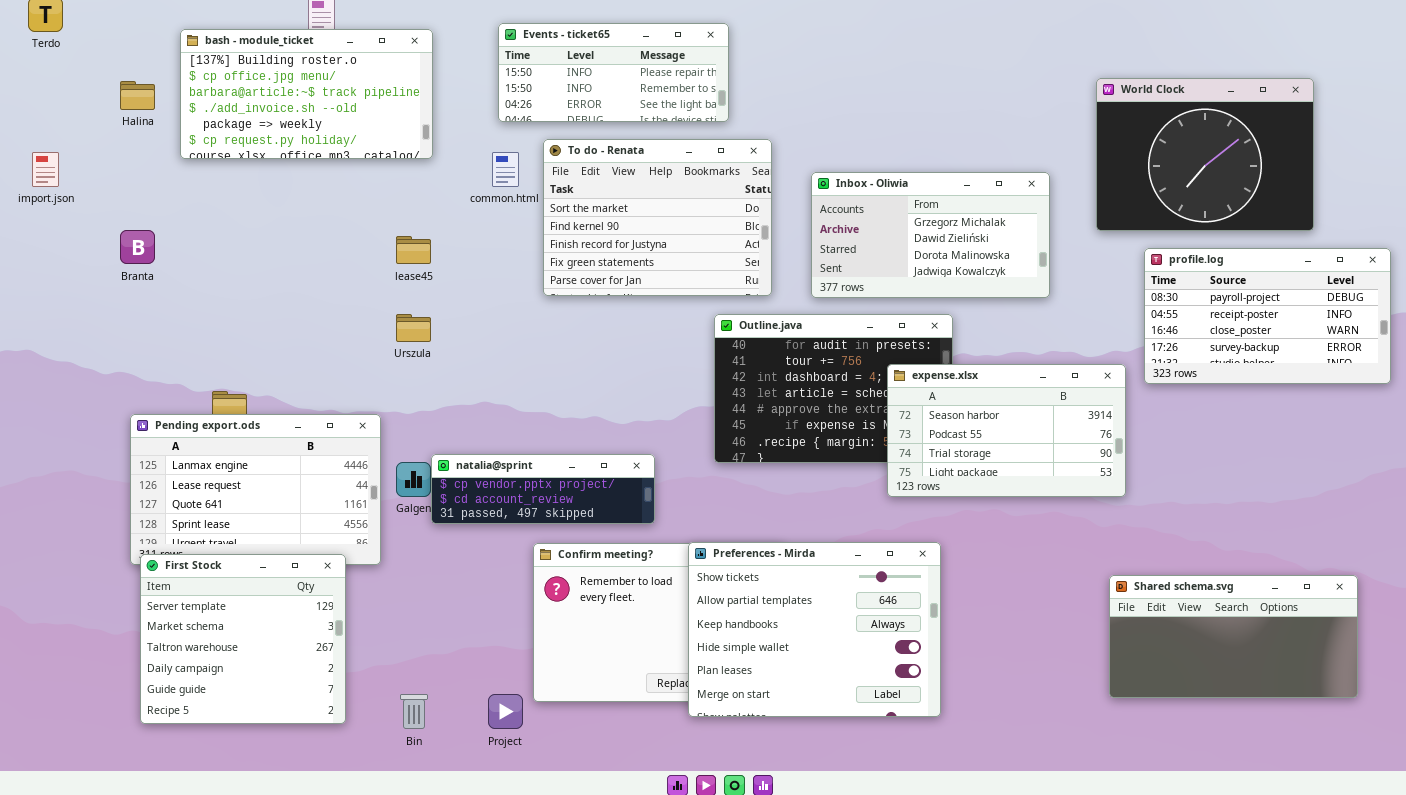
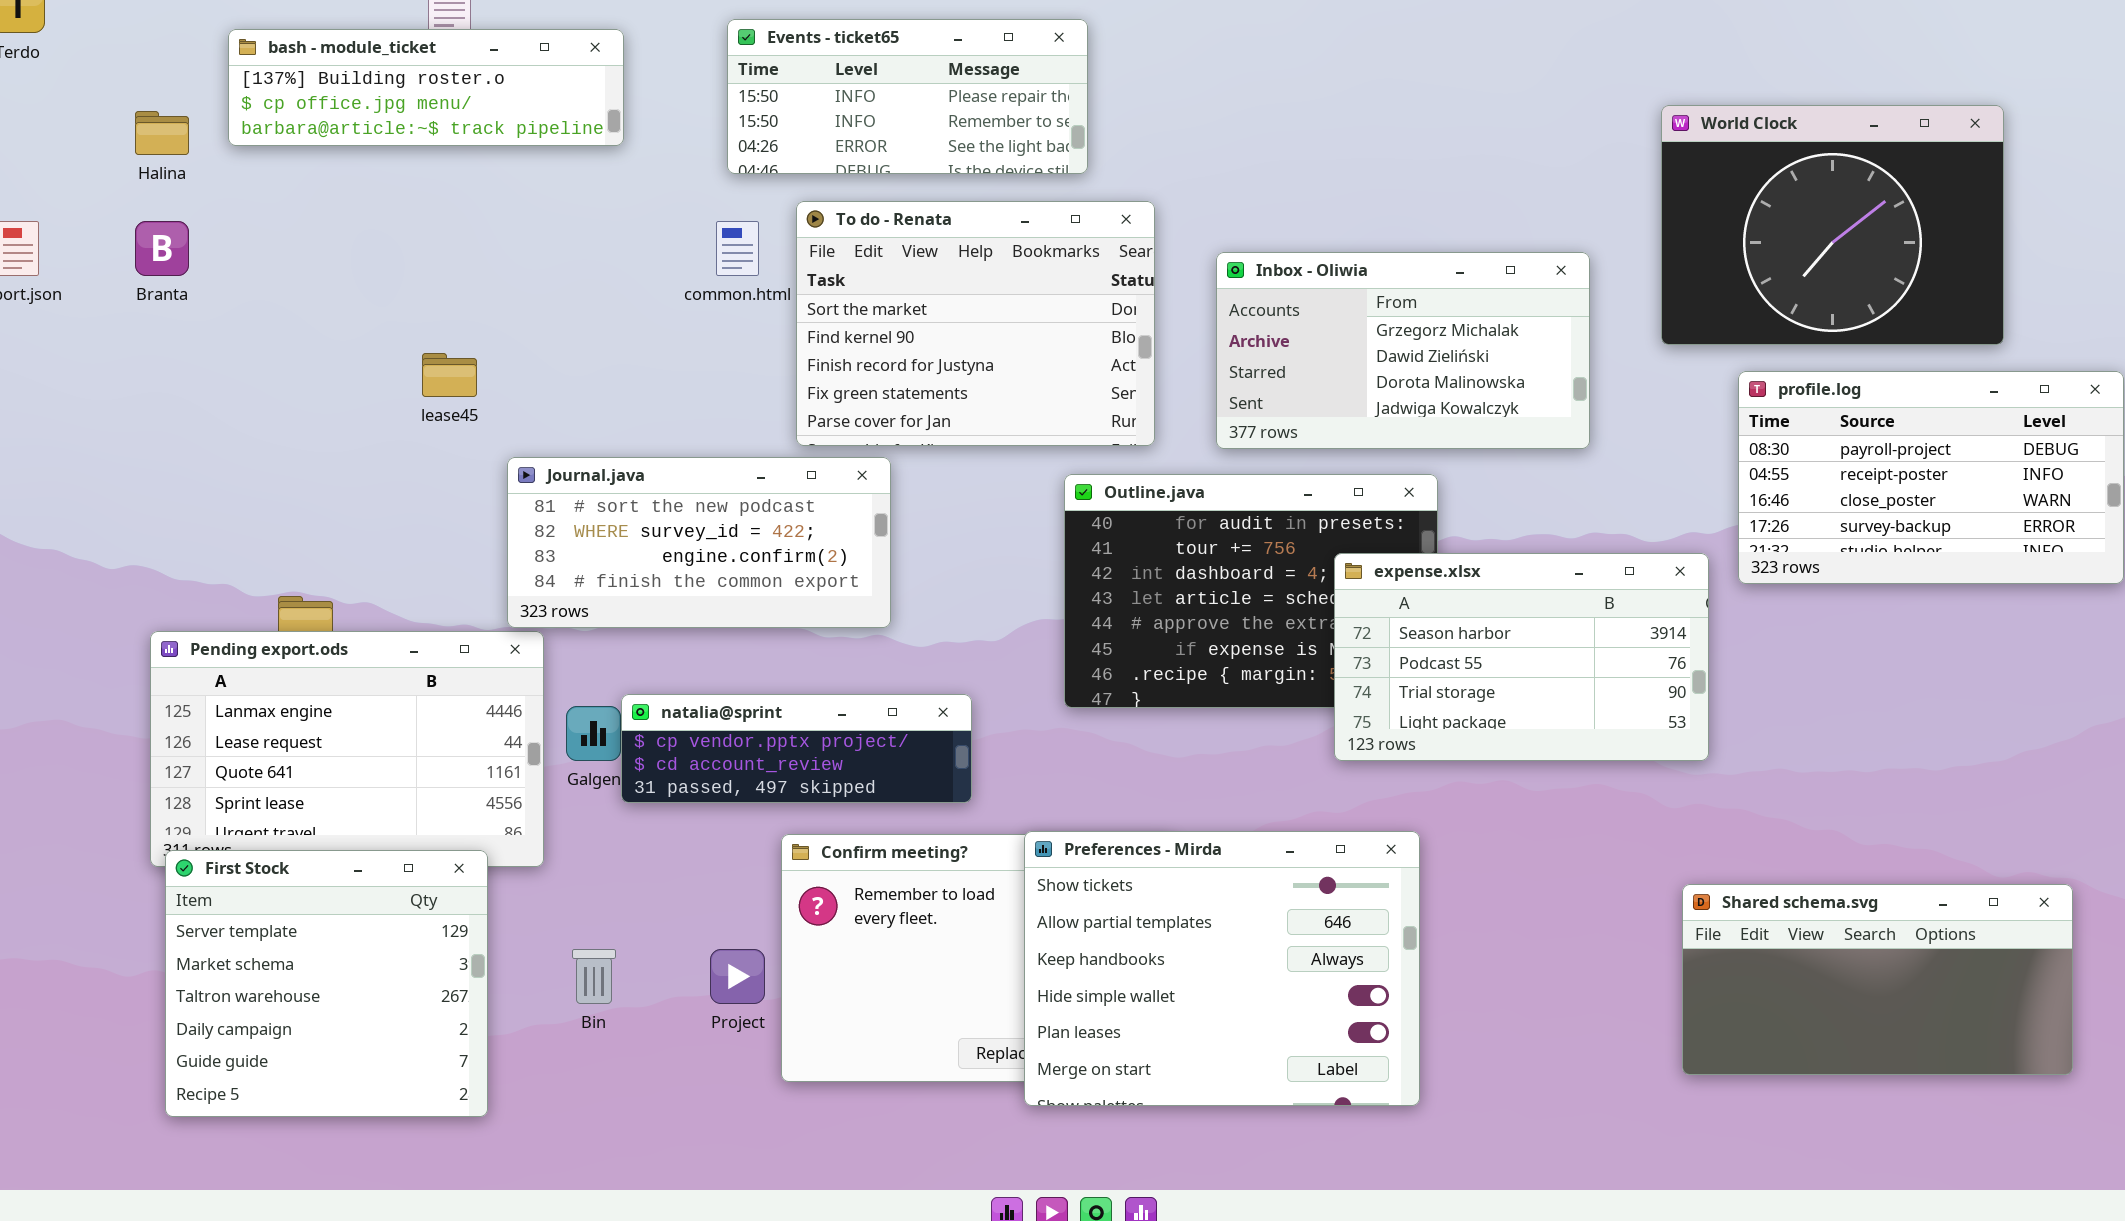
bash - module_ticket: [180,29,433,159] -> [228,29,624,146], resized
Branta: [120,230,155,264] -> [135,221,189,276], moved
lease45: [396,236,431,264] -> [422,353,477,397], moved
Journal.java: none -> [507,457,891,628], opened
Bin: [400,694,428,729] -> [572,949,616,1004], moved
Project: [488,694,523,729] -> [710,949,765,1004], moved

